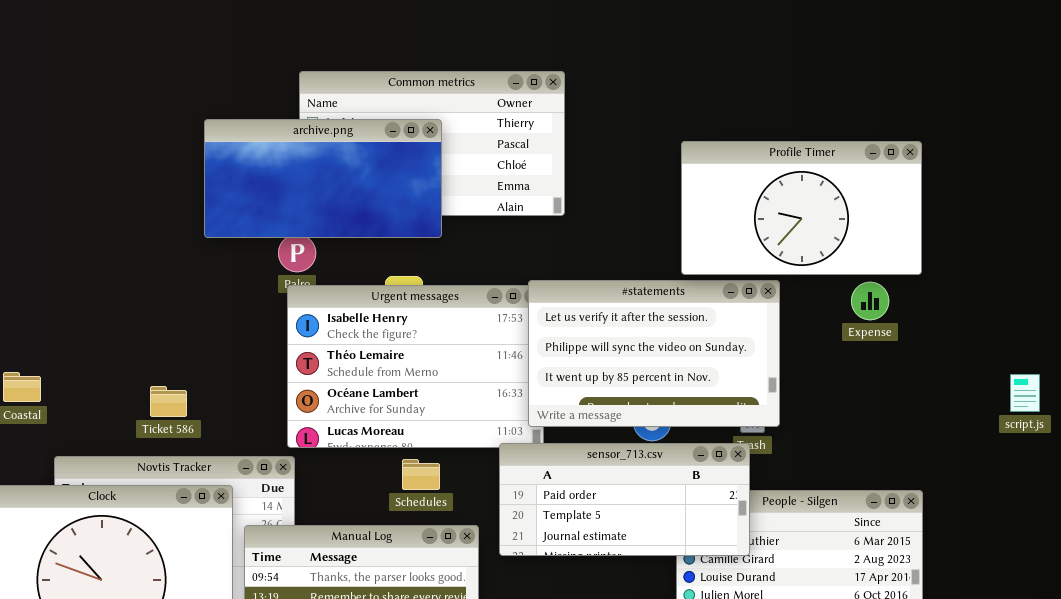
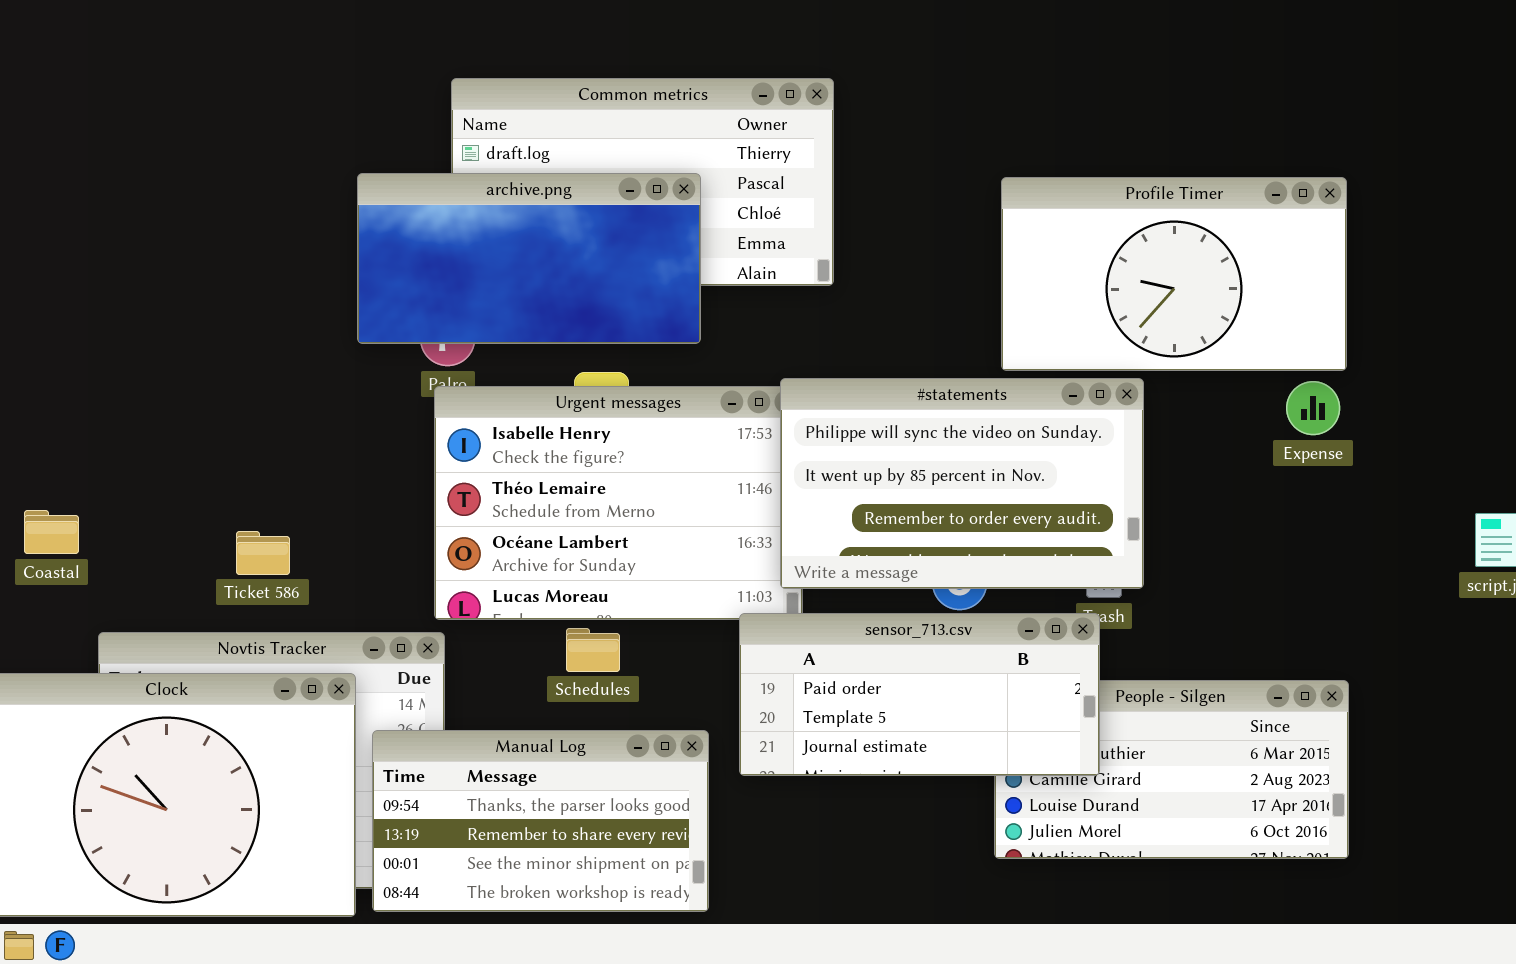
archive.png: [204,119,442,238] -> [357,173,701,344], moved
#statements: [528,280,780,427] -> [780,378,1144,589], scrolled down 1 row
Expense: [851,282,889,320] -> [1286,381,1340,435], moved
Schedules: [402,459,440,490] -> [566,628,620,672], moved

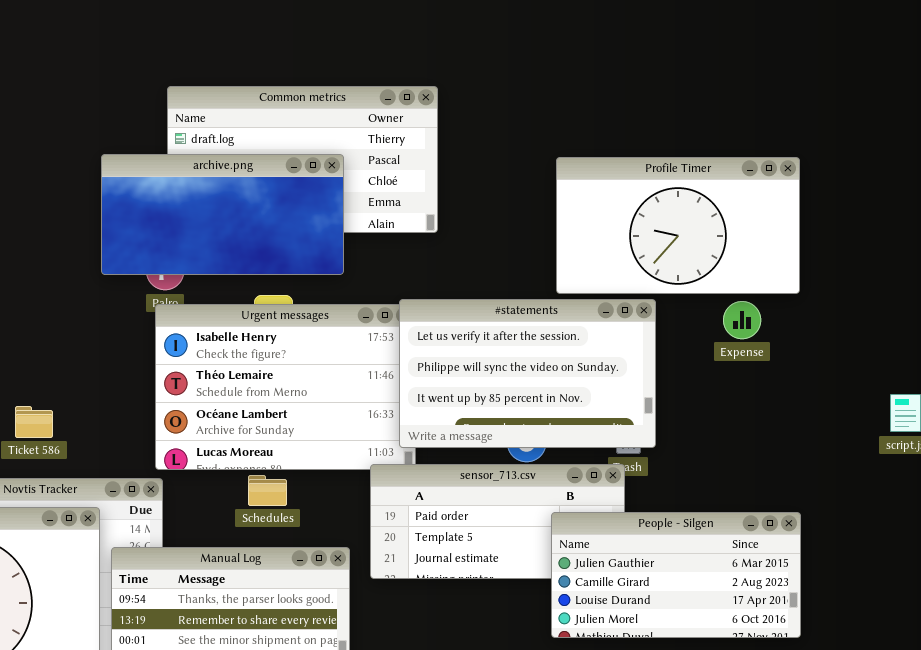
#statements: [780,378,1144,589] -> [399,299,656,448], scrolled up 1 row
Expense: [1286,381,1340,435] -> [723,301,761,339], moved
People - Silgen: [994,680,1349,859] -> [551,512,801,638], raised

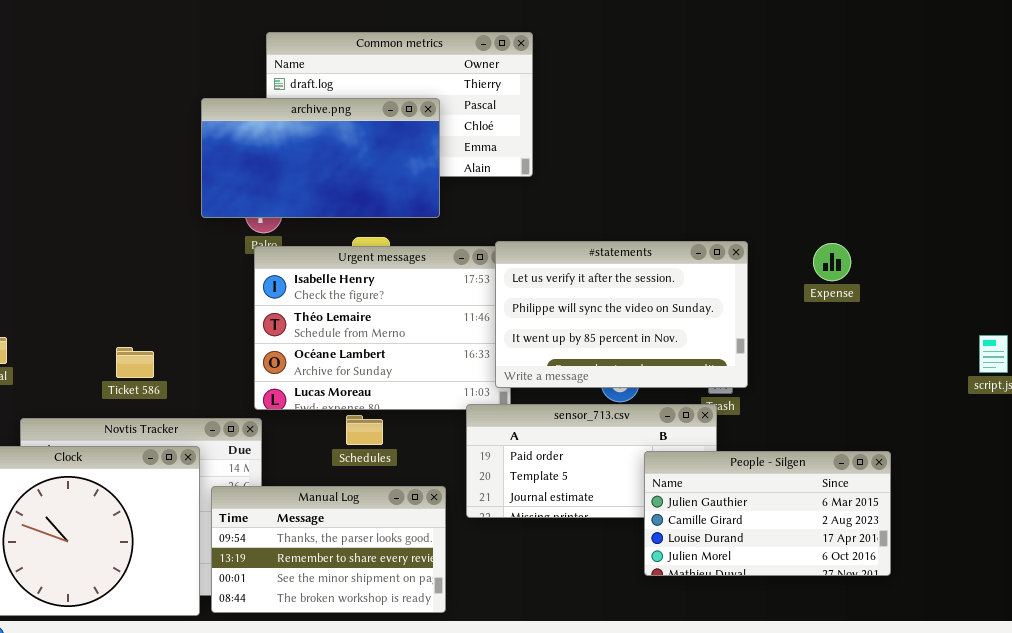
Profile Timer: [556,157,800,294] -> none, closed

